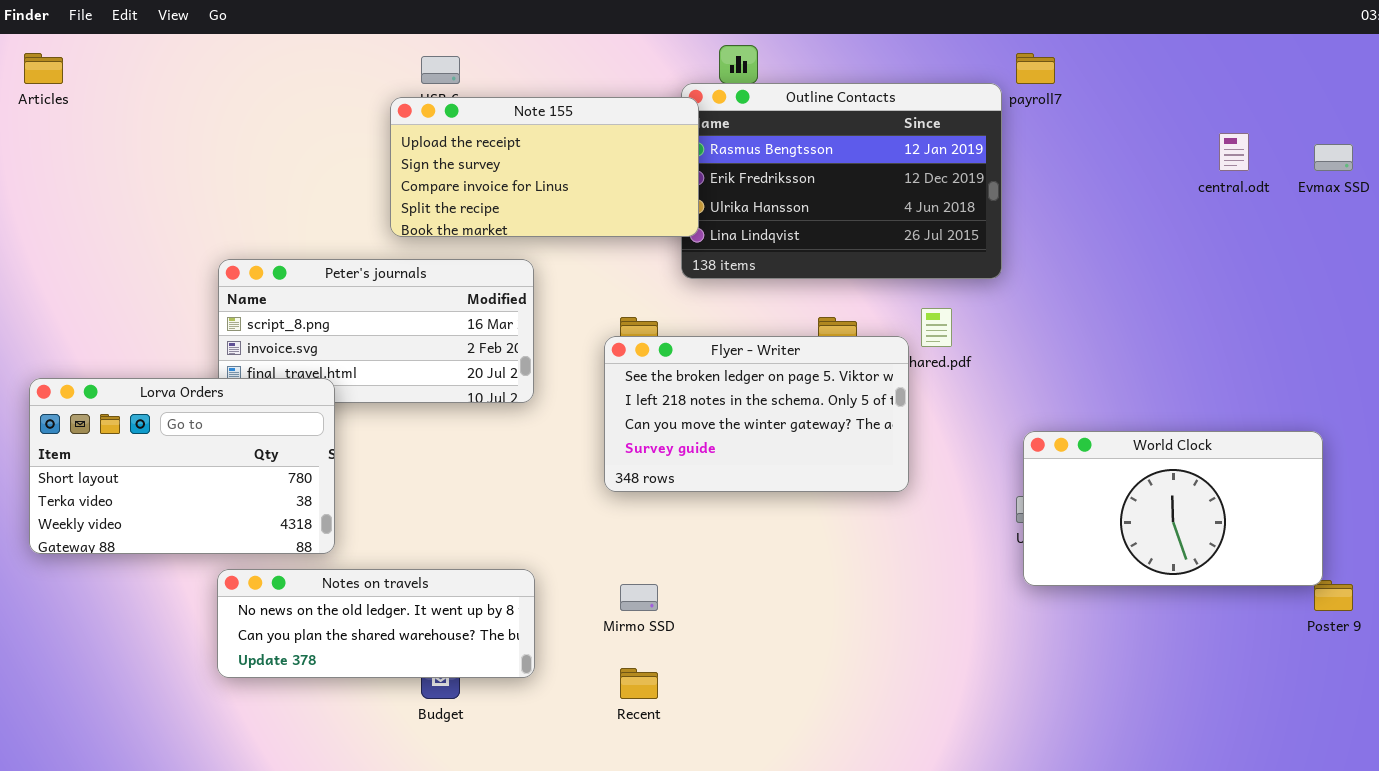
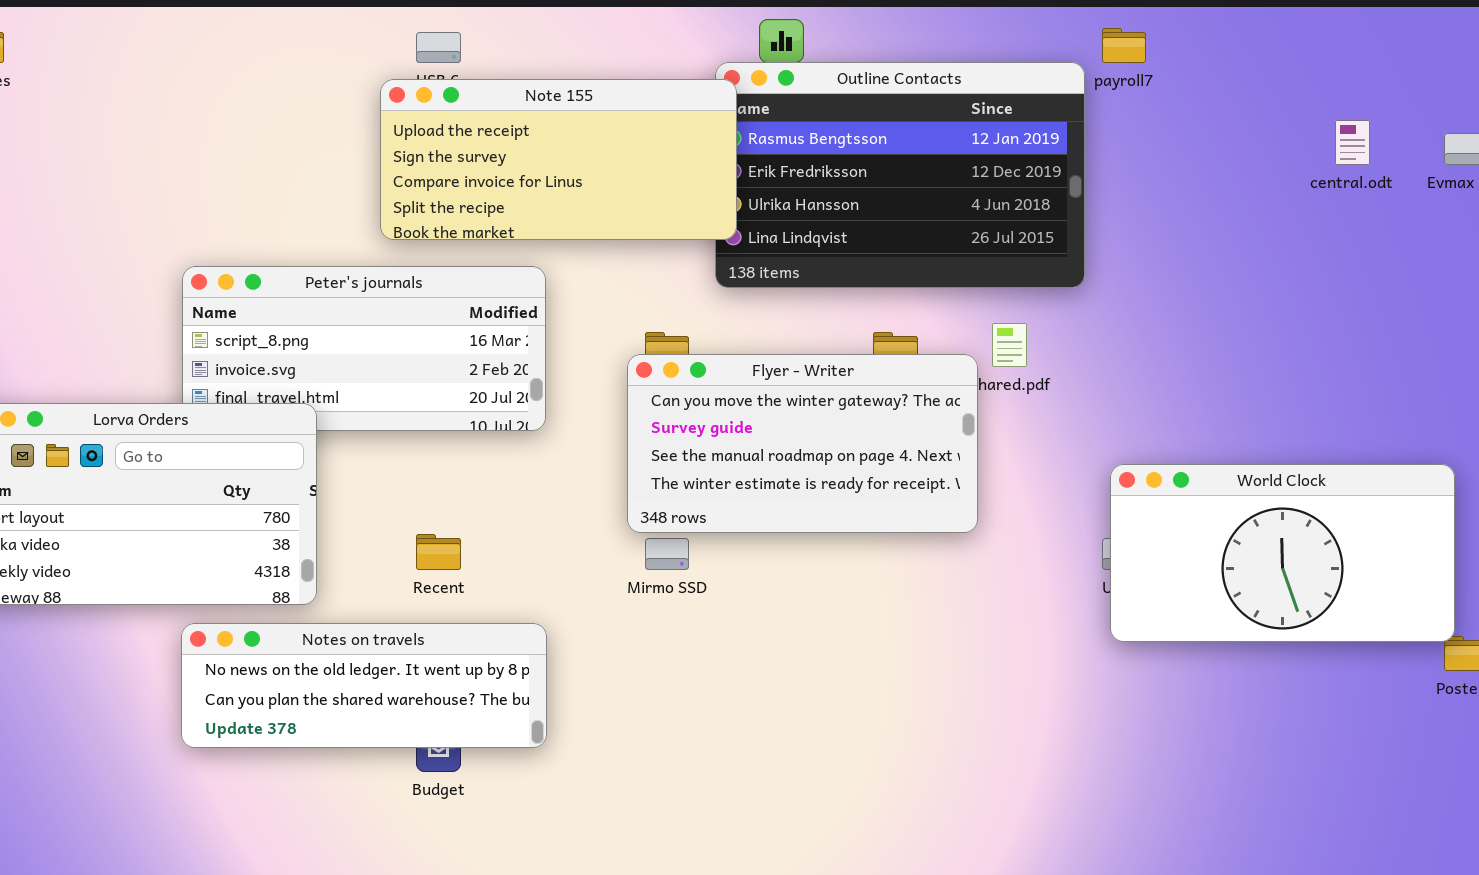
Flyer - Writer: [604,336,909,492] -> [627,354,978,533], scrolled down 2 rows
Mirmo SSD: [620,584,658,611] -> [645,538,689,570], moved
Recent: [620,668,658,699] -> [416,534,461,570], moved

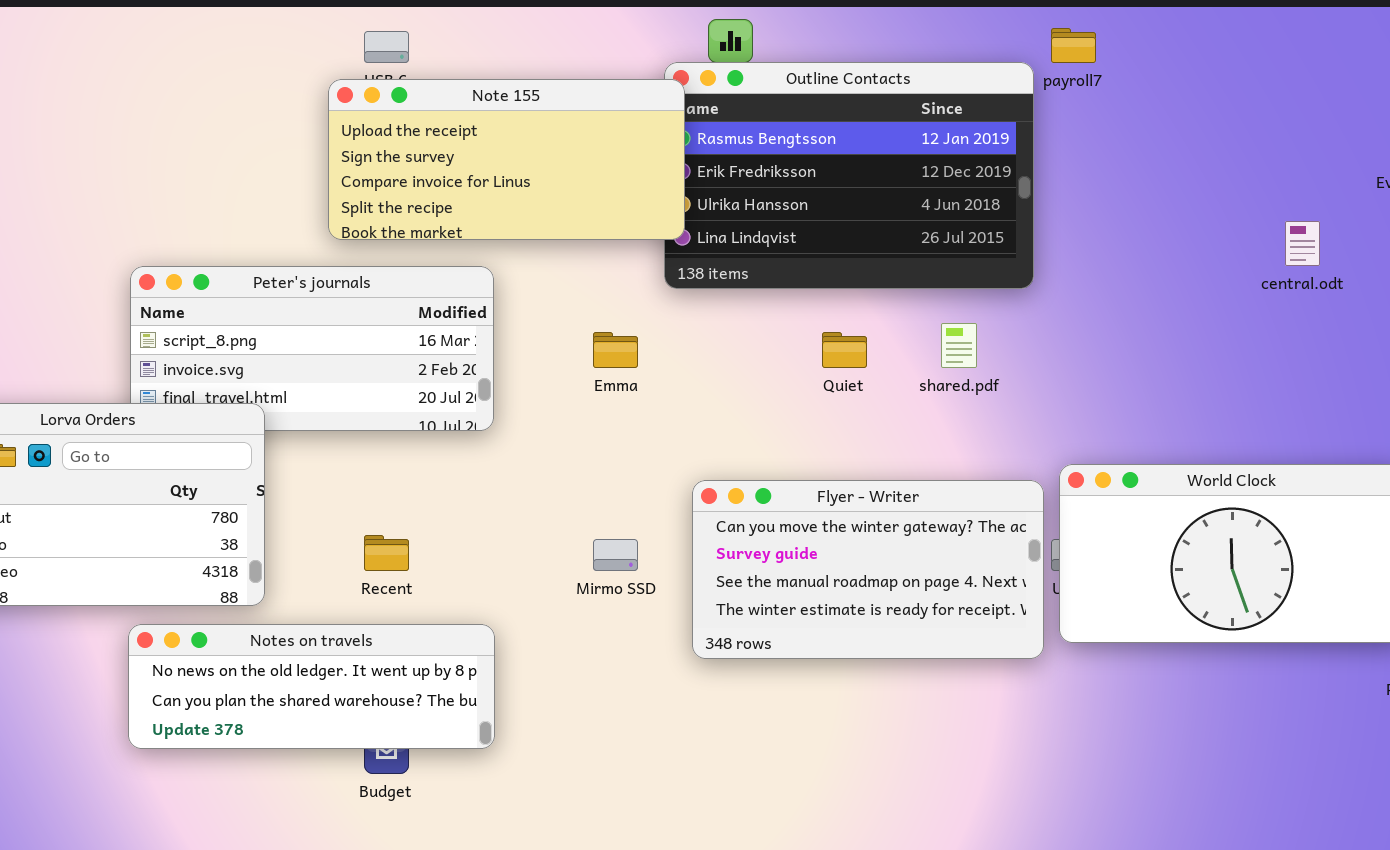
central.odt: [1335,120,1370,165] -> [1285,221,1320,266], moved
Flyer - Writer: [627,354,978,533] -> [692,480,1044,659], moved

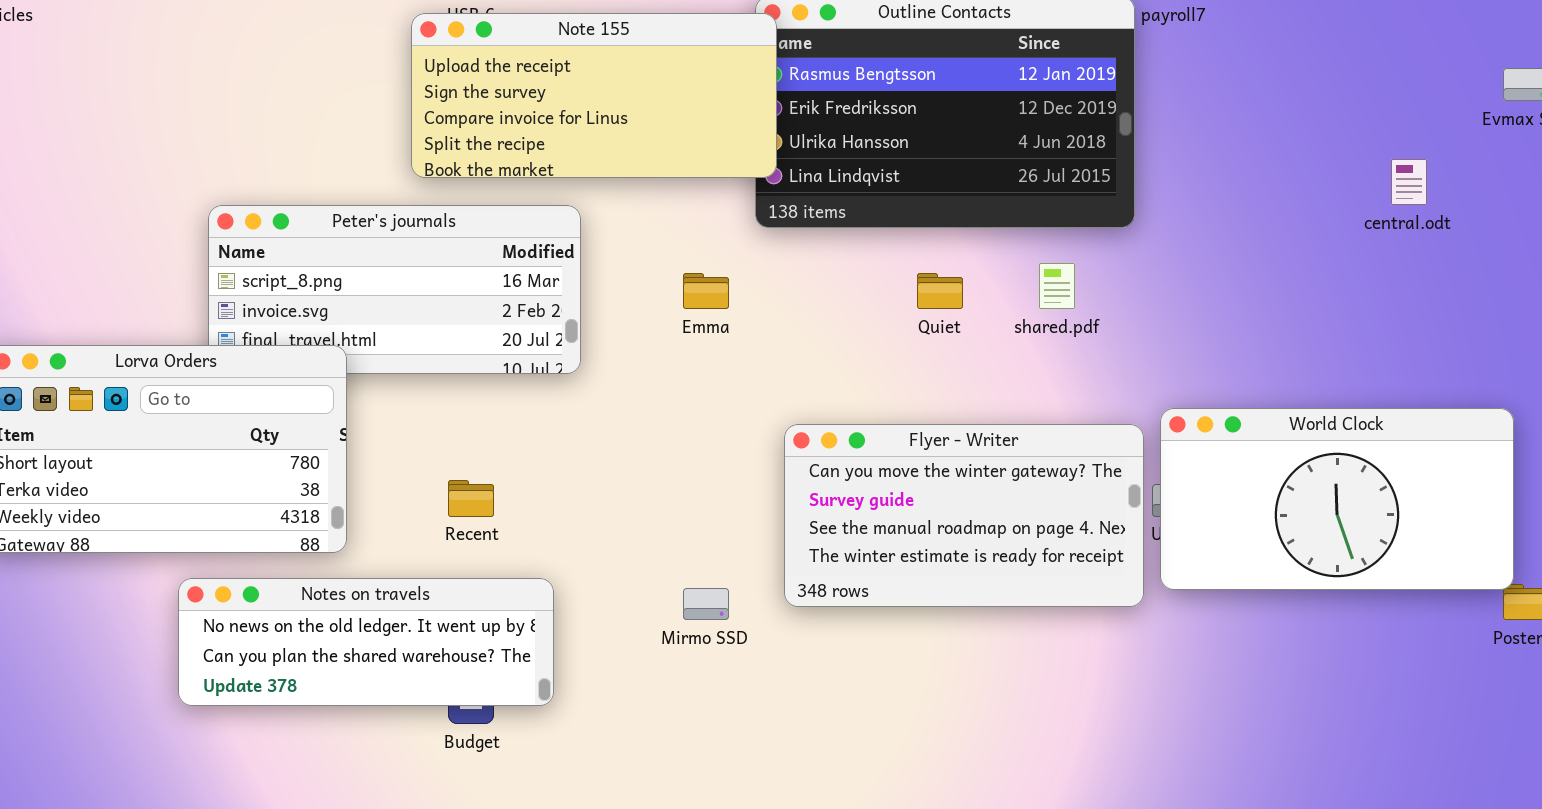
Mirmo SSD: [593,539,638,571] -> [683,588,729,620], moved
Notes on travels: [128,624,495,749] -> [178,578,554,706], moved

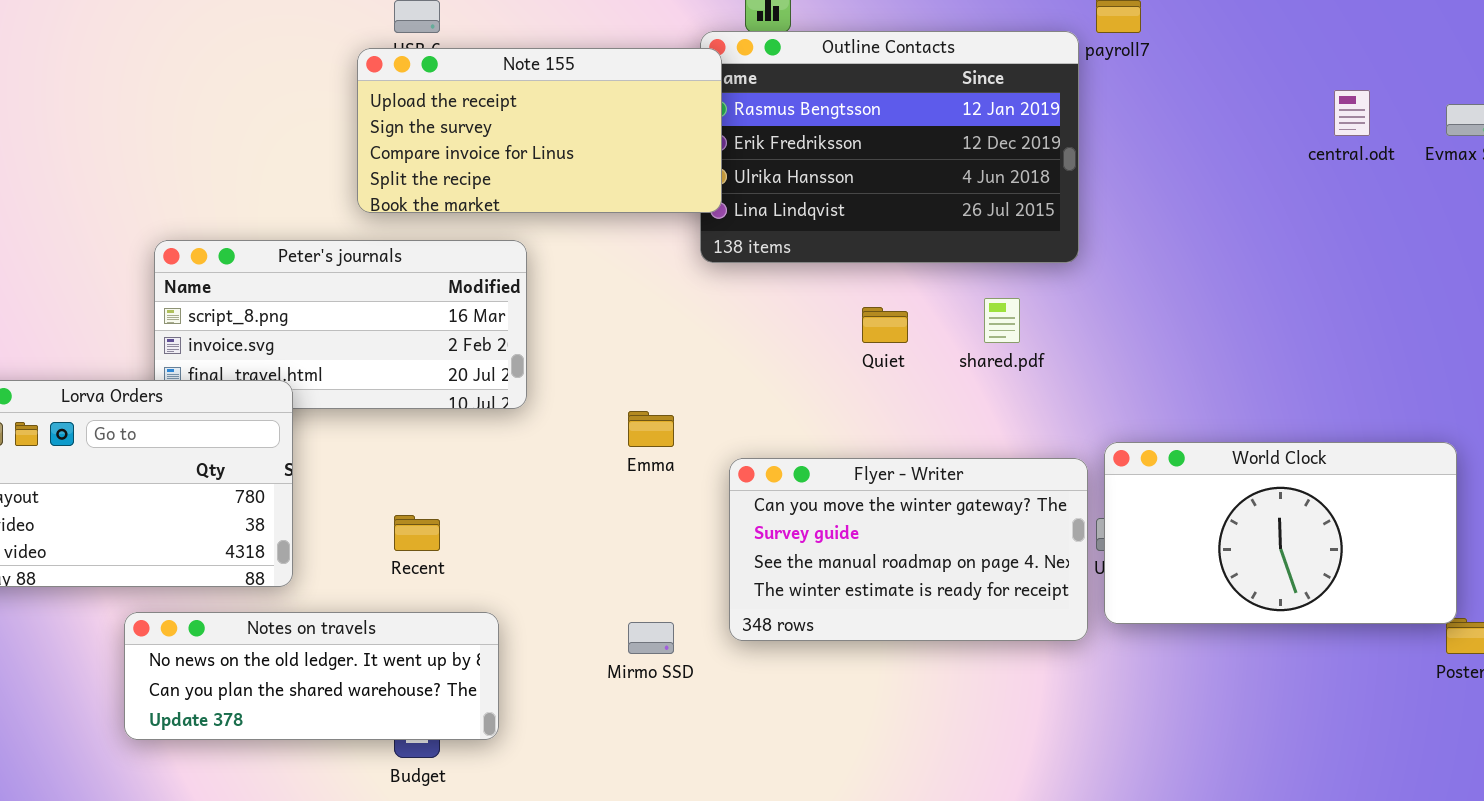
central.odt: [1391,159,1427,205] -> [1334,90,1370,136], moved
Emma: [683,273,729,309] -> [628,411,674,447], moved

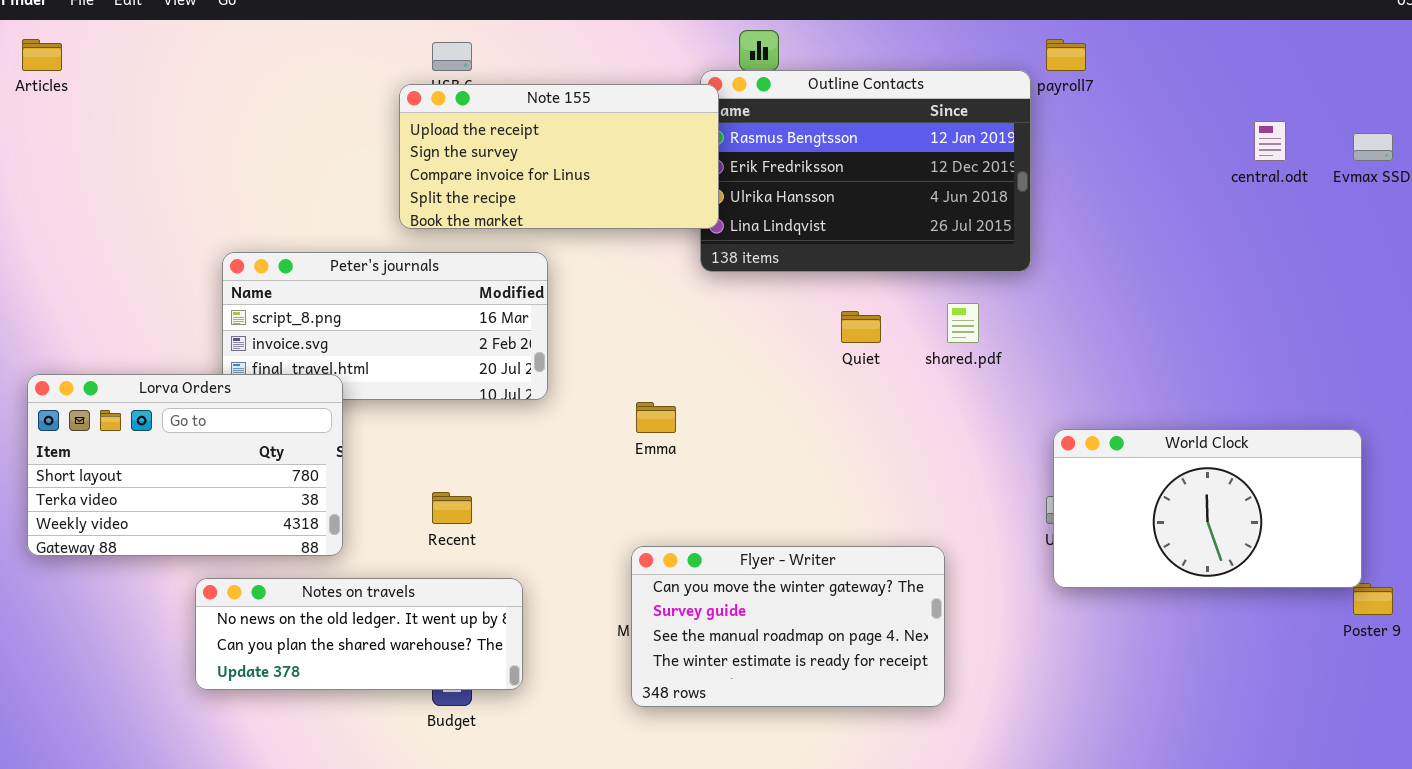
Flyer - Writer: [729,458,1088,641] -> [631,546,945,707], moved

